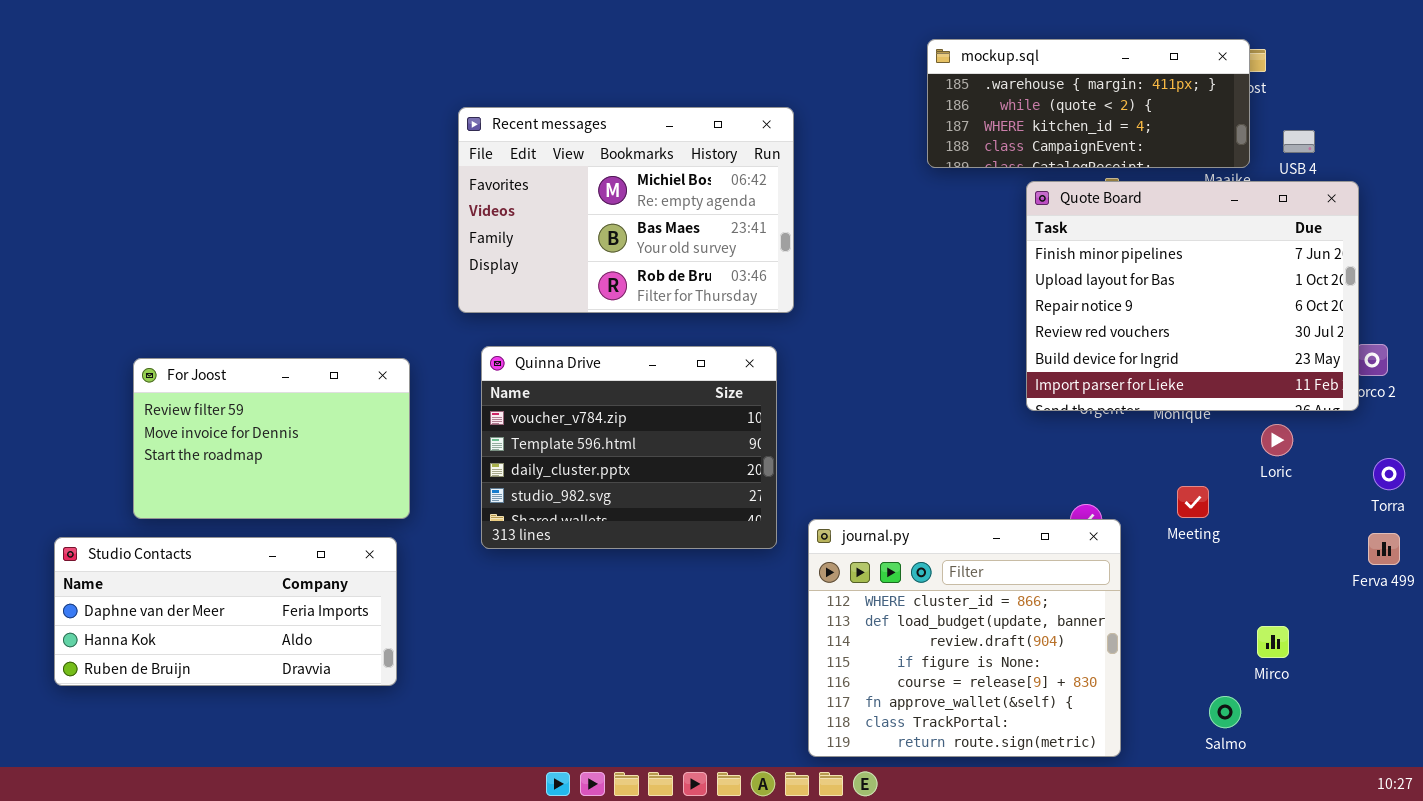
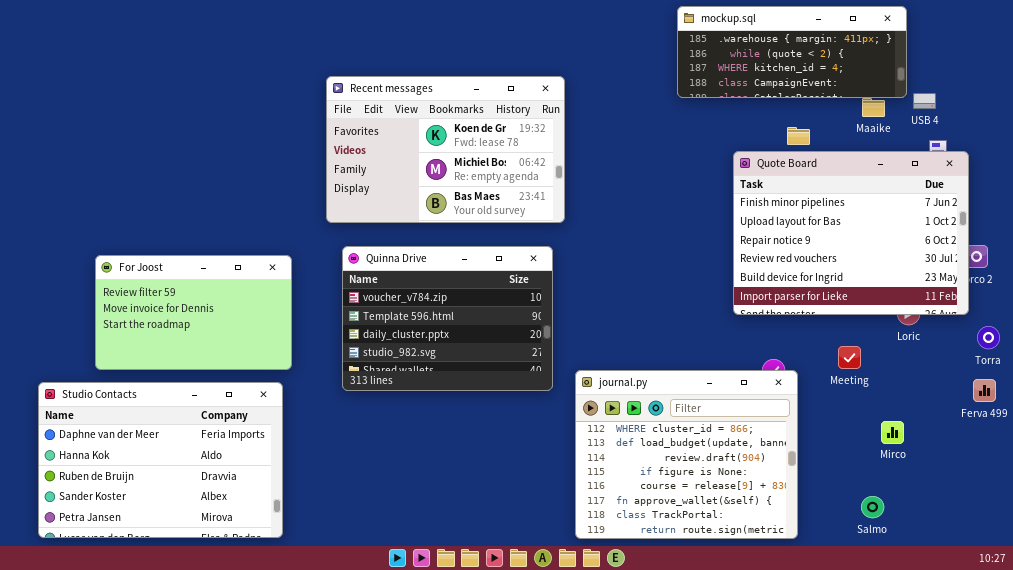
mockup.sql: [927,39,1250,168] -> [677,6,907,98], moved
Recent messages: [458,107,794,313] -> [326,76,565,223], scrolled up 1 row
Quote Board: [1026,181,1359,411] -> [733,151,969,315], moved
Studio Contacts: [54,537,397,686] -> [38,382,283,538], resized
Mirco: [1257,626,1289,658] -> [881,421,904,444], moved

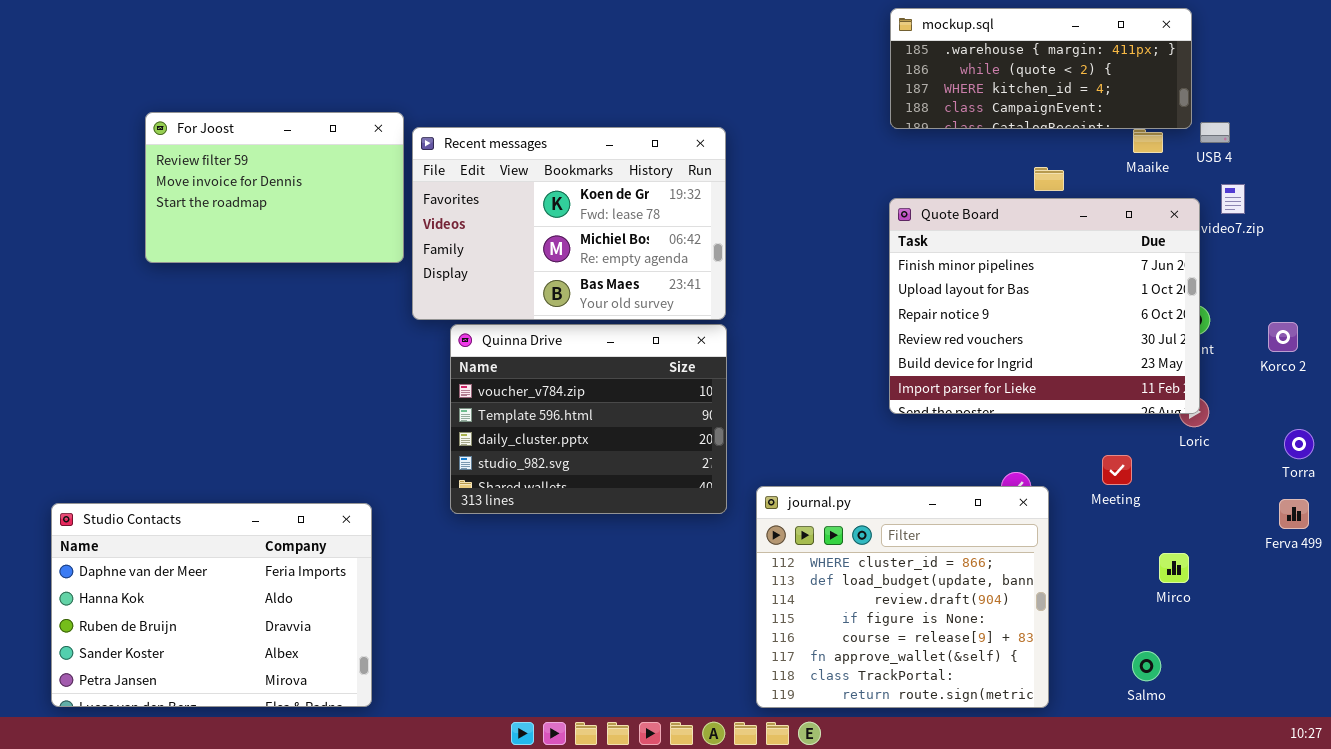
Recent messages: [326,76,565,223] -> [412,127,726,320], moved
Quote Board: [733,151,969,315] -> [889,198,1200,414], moved
For Joost: [95,255,292,370] -> [145,112,404,263], moved

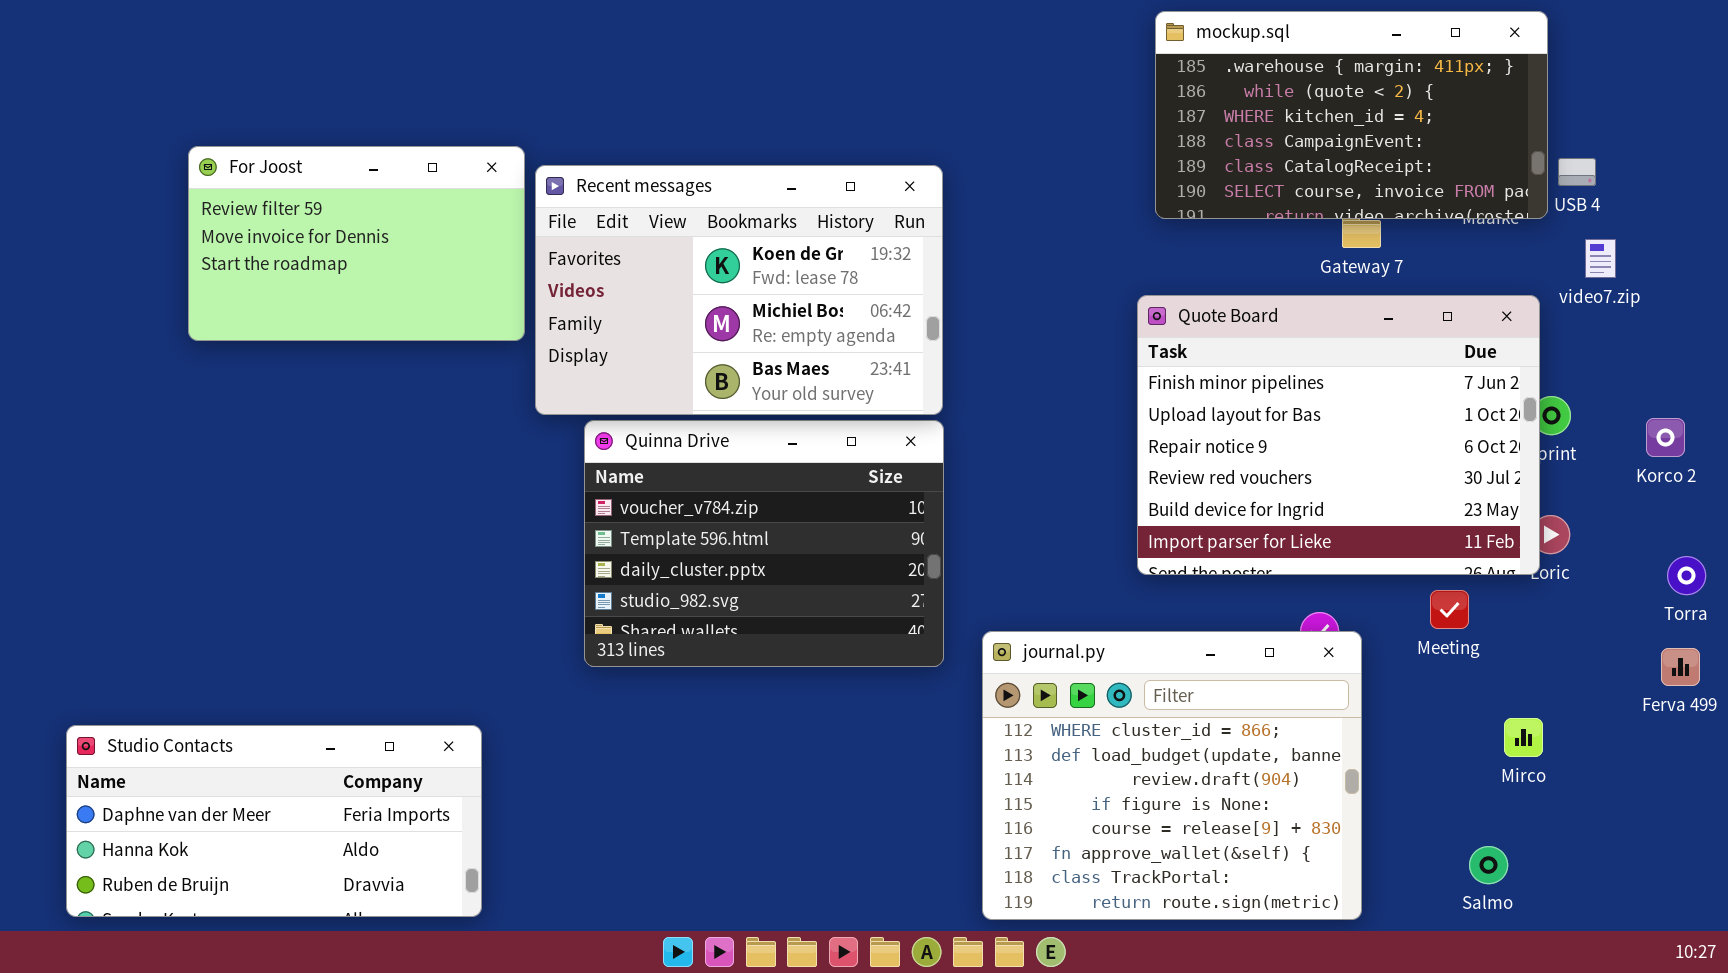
mockup.sql: [890,8,1192,129] -> [1155,11,1548,219], resized
Quote Board: [889,198,1200,414] -> [1137,295,1540,575], moved
Studio Contacts: [51,503,372,707] -> [66,725,482,917], resized

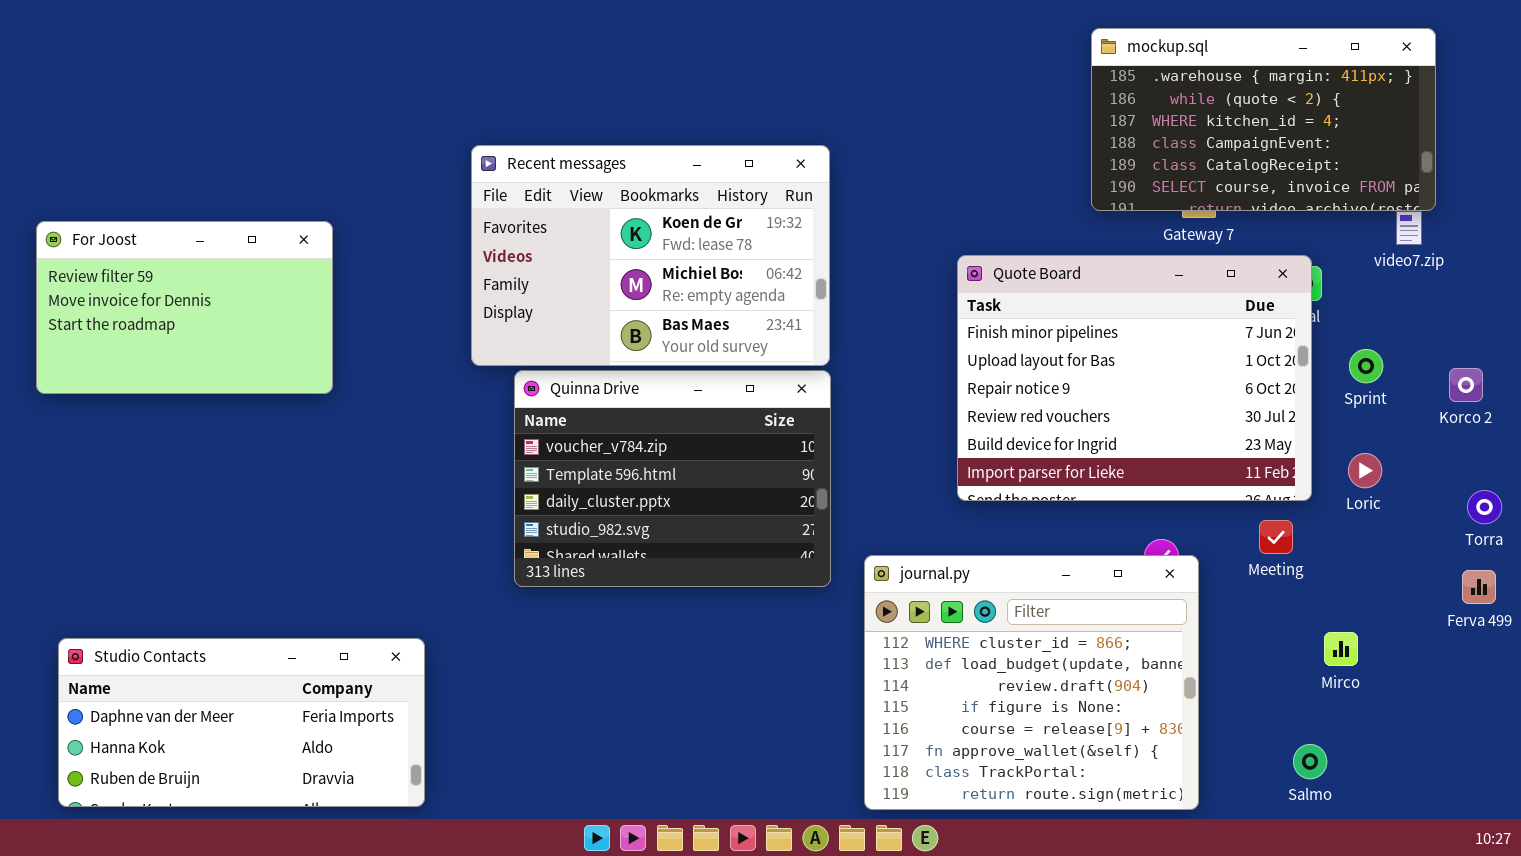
mockup.sql: [1155,11,1548,219] -> [1091,28,1436,211], moved
For Joost: [188,146,525,341] -> [36,221,333,394], moved
Quote Board: [1137,295,1540,575] -> [957,255,1312,501], moved

